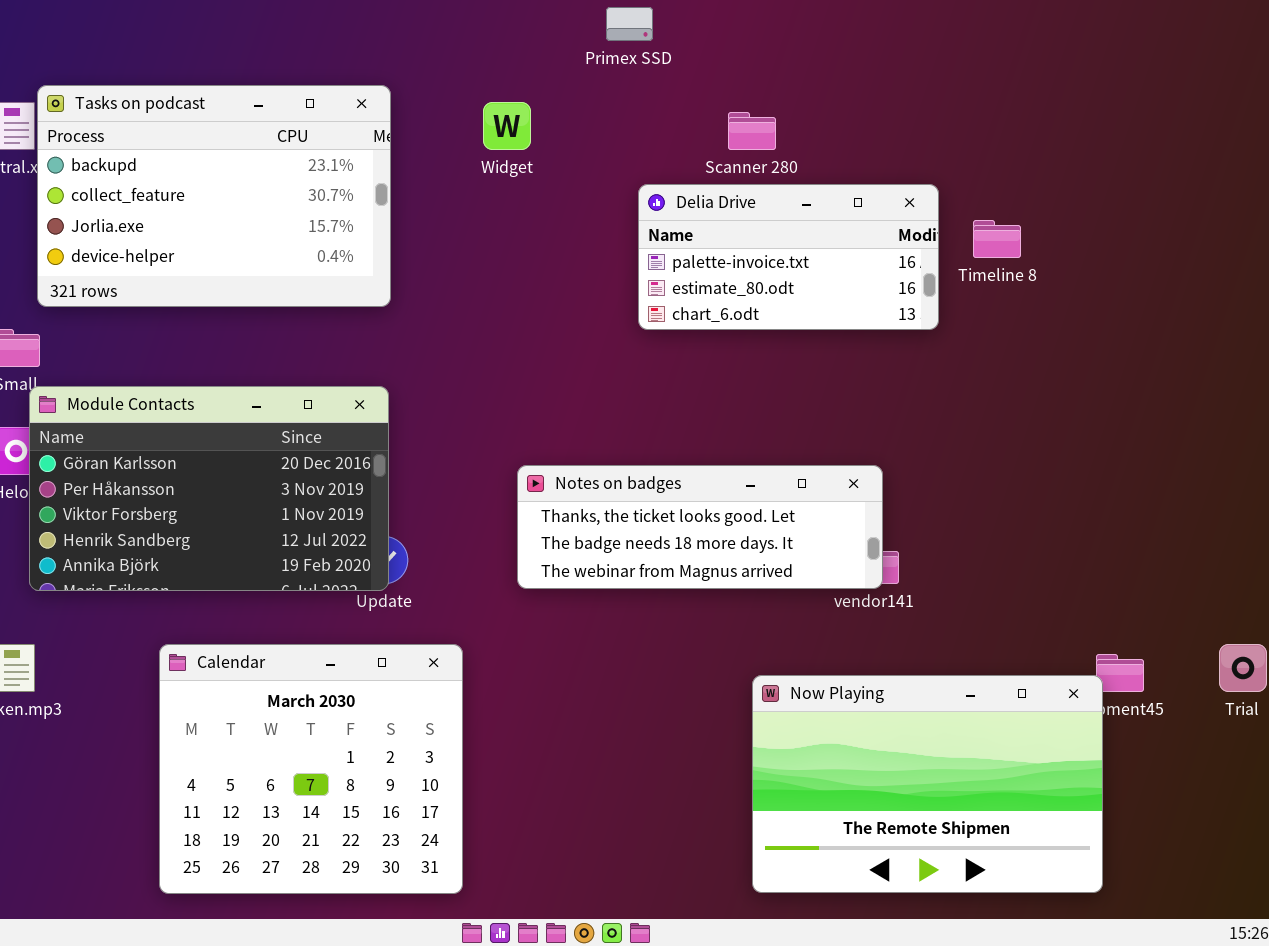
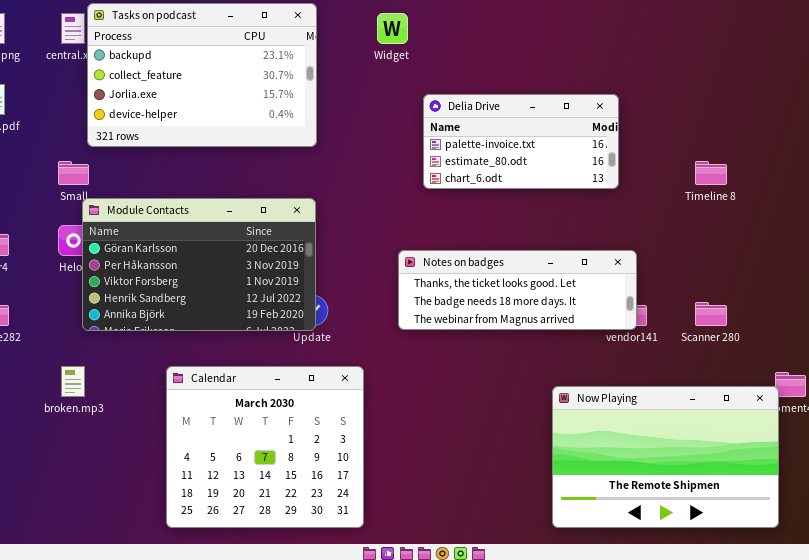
Scanner 280: [728,112,776,150] -> [695,302,727,326], moved
Delia Drive: [638,184,939,330] -> [423,94,619,189], moved
Timeline 8: [973,220,1021,258] -> [695,161,727,185], moved

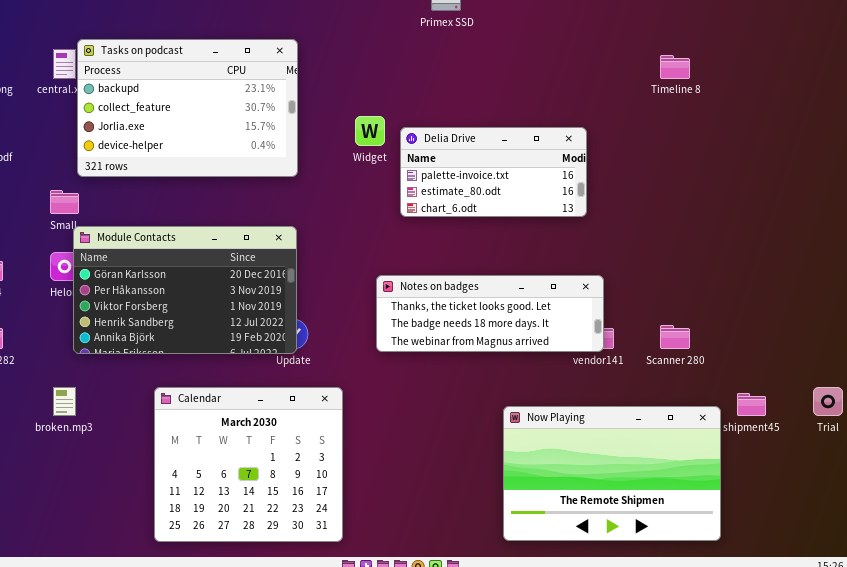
Widget: [377,13,408,44] -> [355,116,385,146], moved
Timeline 8: [695,161,727,185] -> [660,55,690,79], moved
Now Playing: [552,386,779,528] -> [503,406,721,541], moved

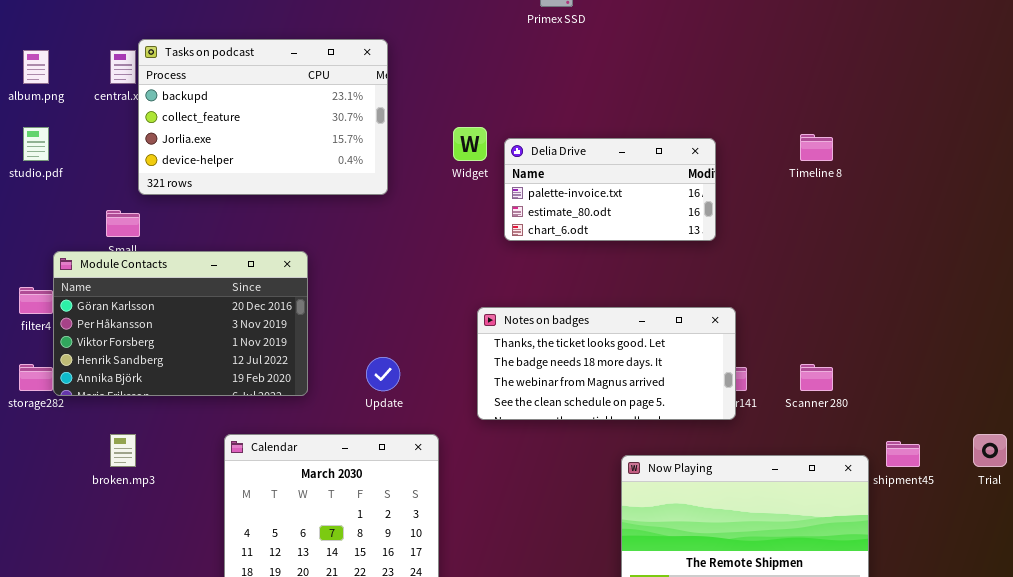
Timeline 8: [660,55,690,79] -> [800,134,833,161], moved
Module Contacts: [73,226,297,354] -> [53,251,308,396], moved
Notes on badges: [376,275,604,352] -> [477,307,736,420], resized

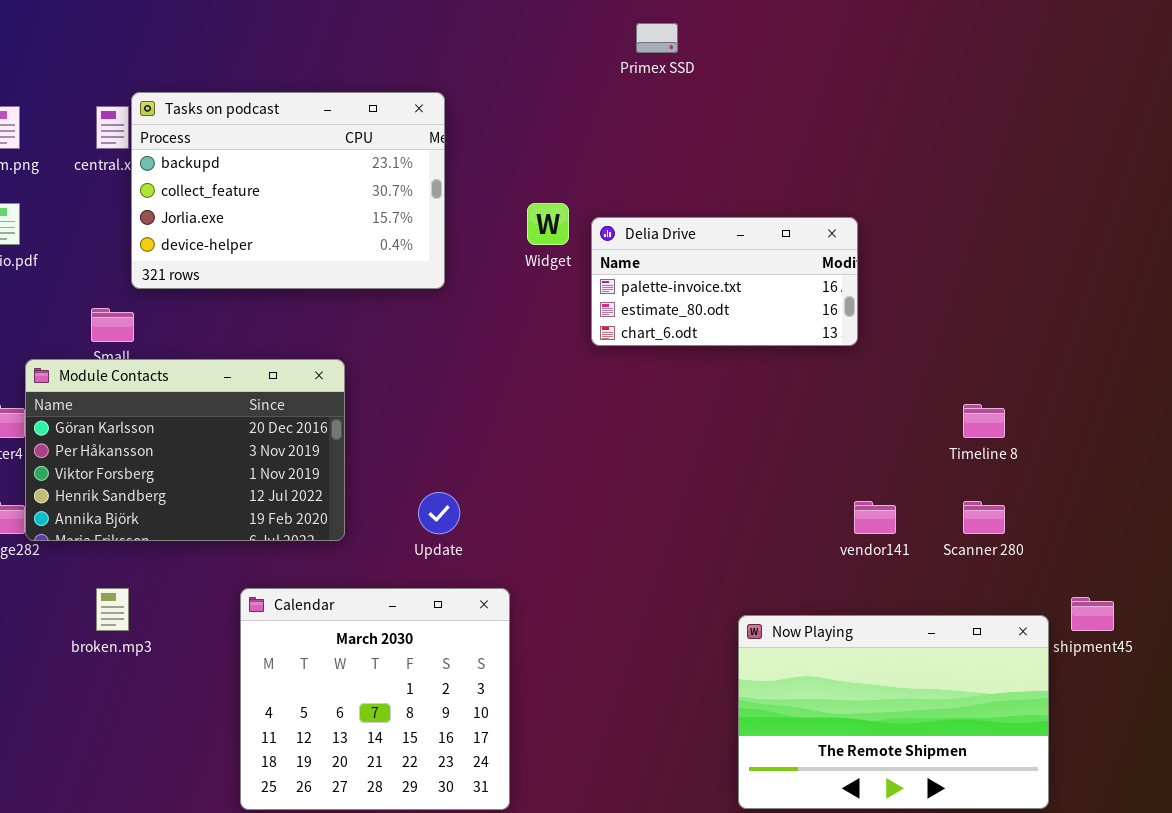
Timeline 8: [800,134,833,161] -> [963,404,1005,438], moved
Notes on badges: [477,307,736,420] -> none, closed

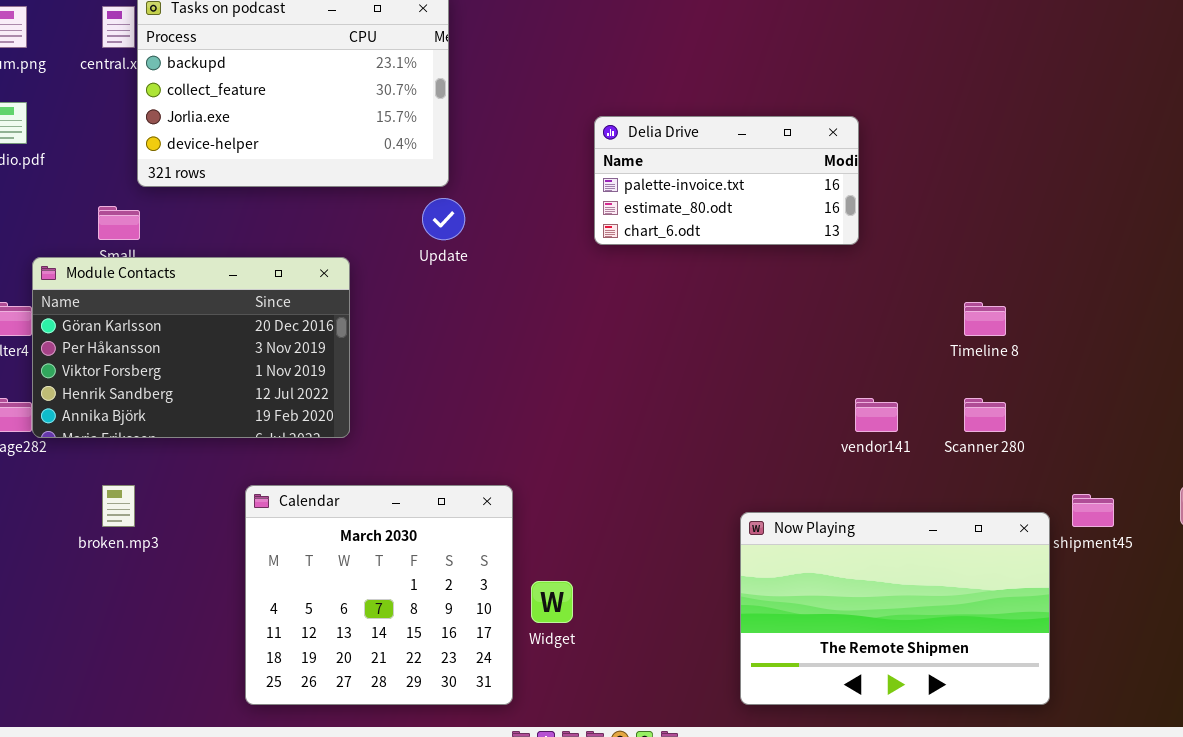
Widget: [527,203,569,245] -> [531,581,573,623], moved
Update: [418,492,460,534] -> [422,198,465,240], moved

